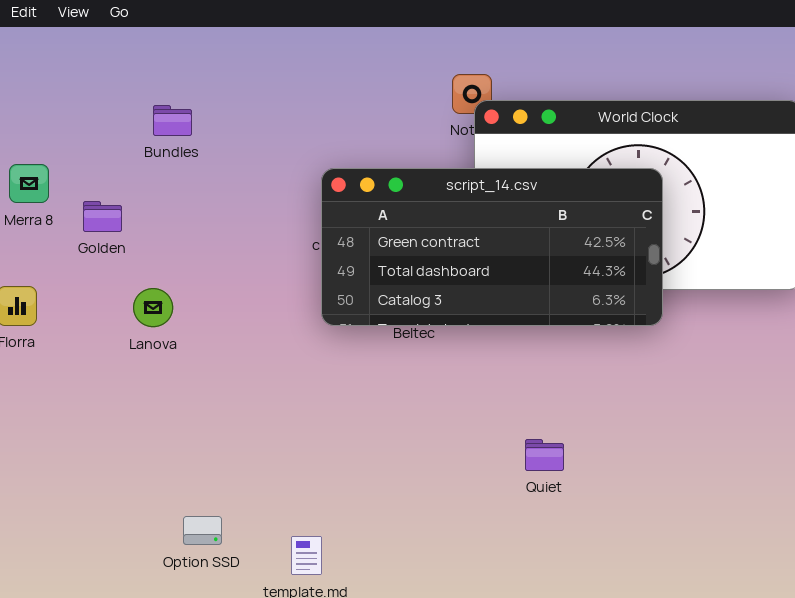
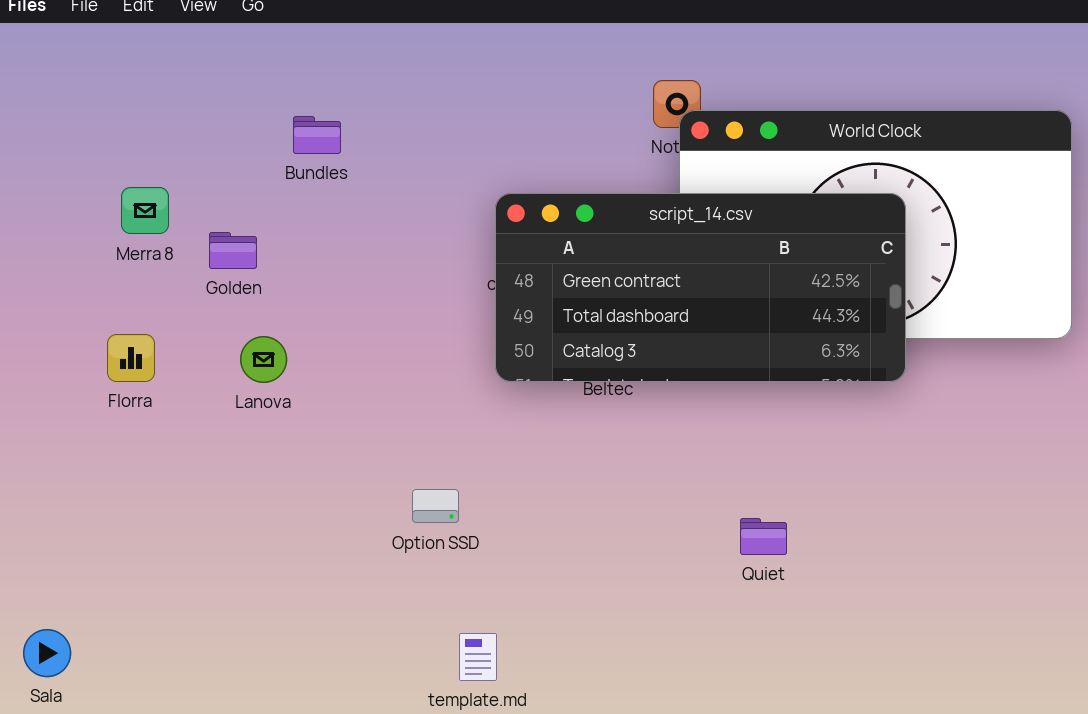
Lanova: [133,288,173,327] -> [240,336,287,383], moved
Option SSD: [183,516,222,545] -> [412,489,459,523], moved

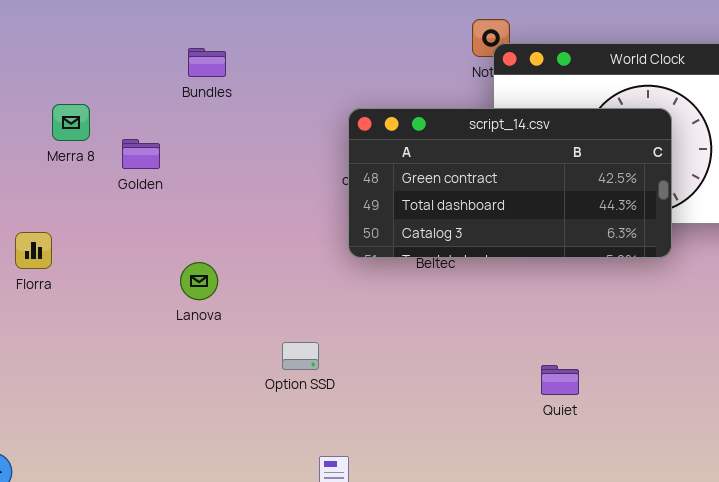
Florra: [107,334,155,382] -> [15,232,52,269], moved
Lanova: [240,336,287,383] -> [180,262,218,300], moved

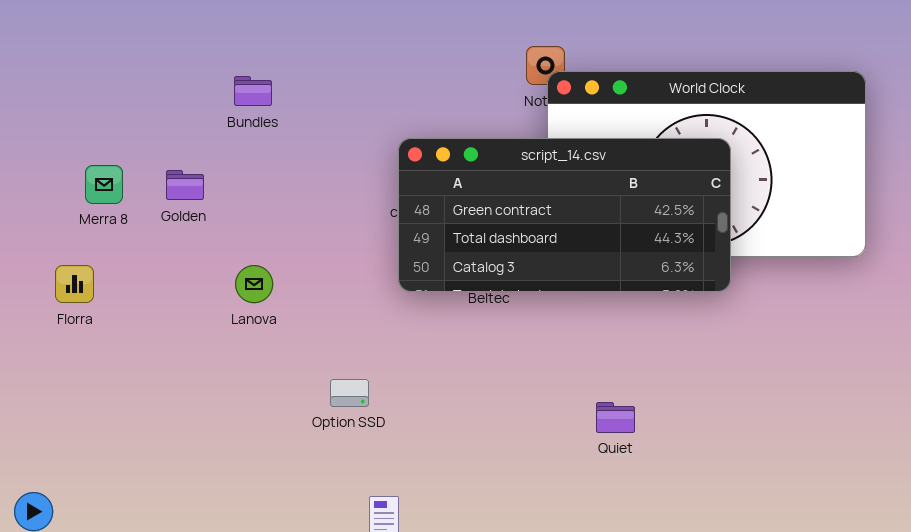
Merra 8: [52,104,90,141] -> [85,165,123,204], moved
Lanova: [180,262,218,300] -> [235,265,273,303], moved

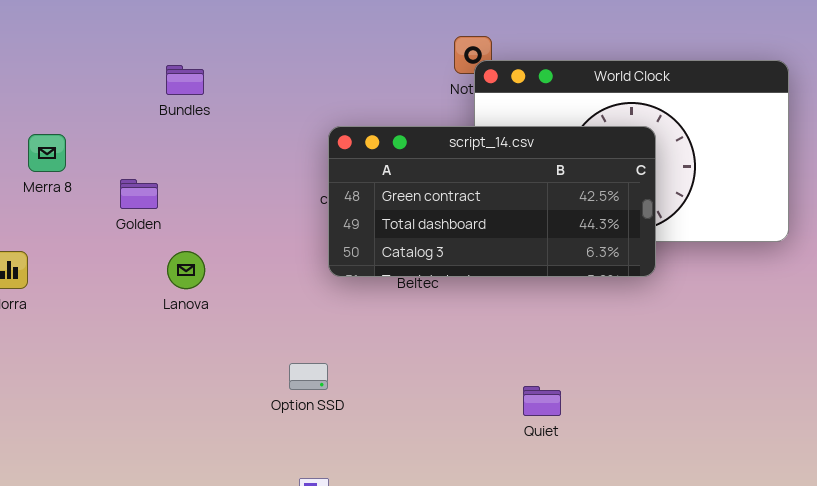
Merra 8: [85,165,123,204] -> [28,134,66,172], moved
Golden: [166,170,204,200] -> [120,179,158,209], moved
Option SSD: [330,379,369,407] -> [289,363,328,390], moved

